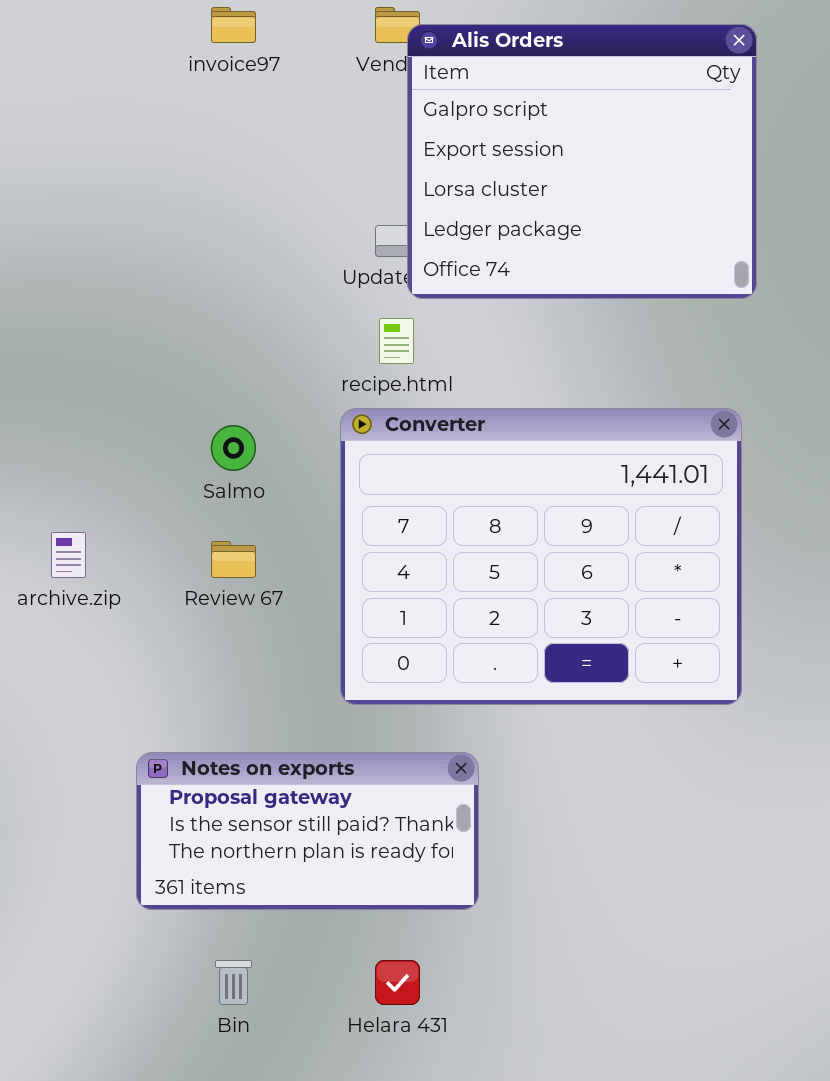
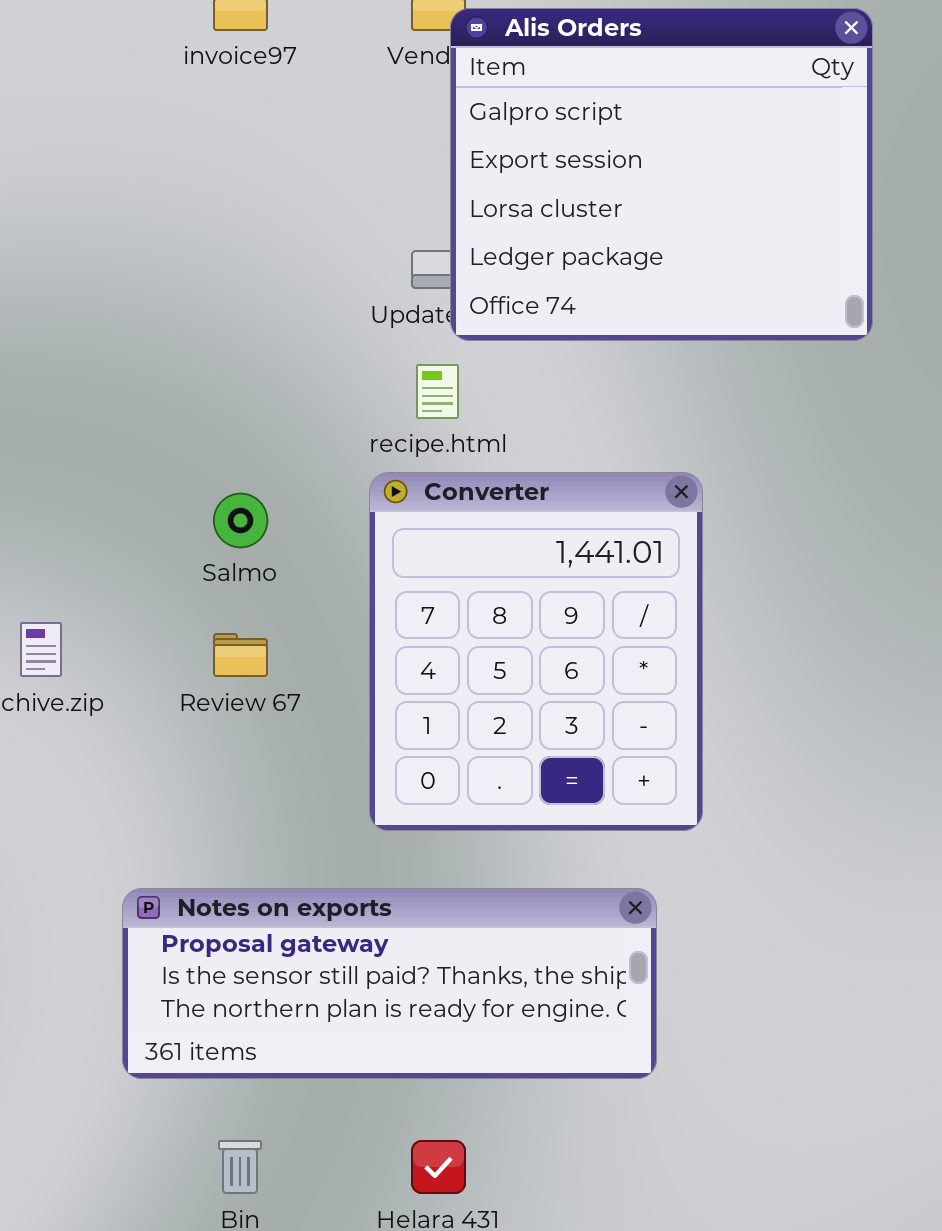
Converter: [340,408,742,705] -> [369,472,703,831], resized
Notes on exports: [136,752,479,910] -> [122,888,657,1079], resized

